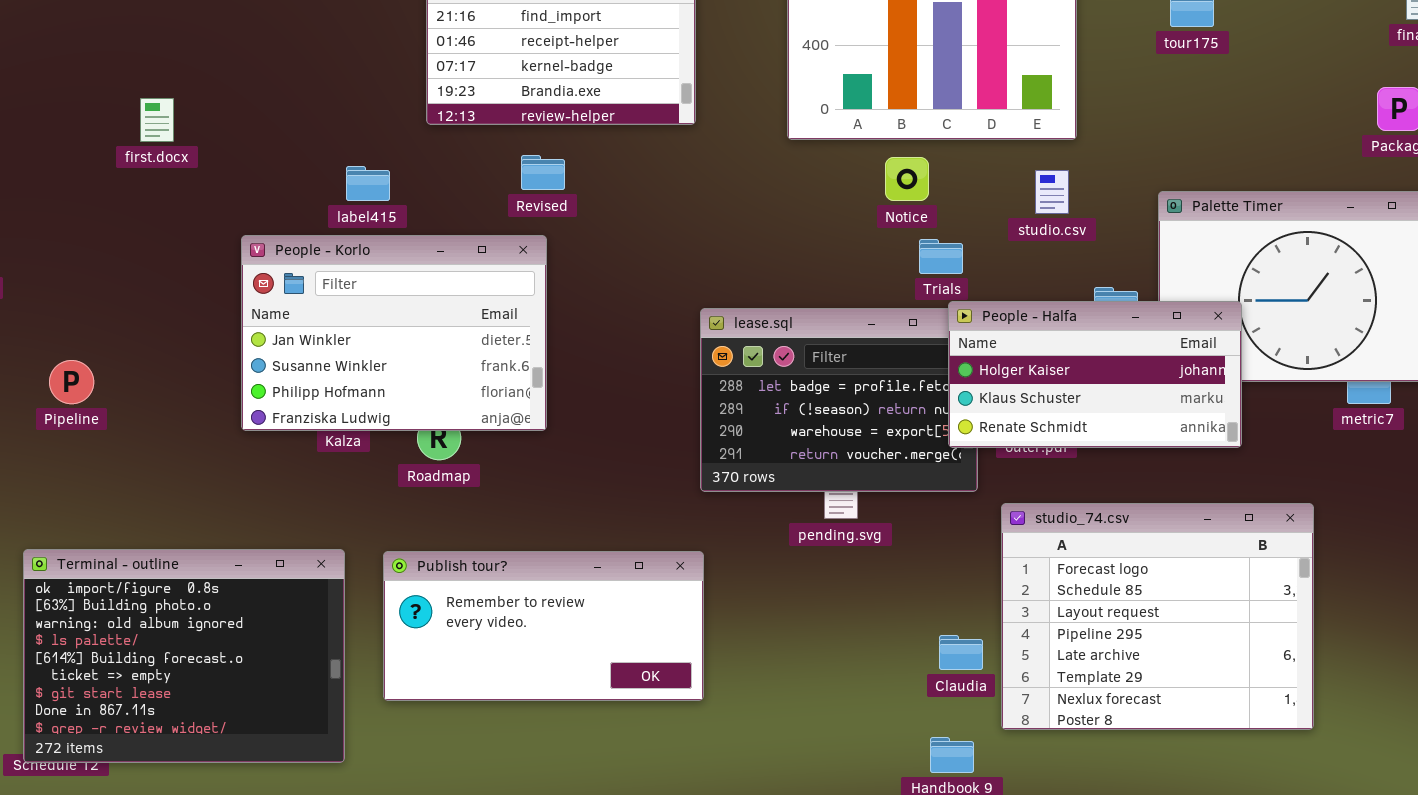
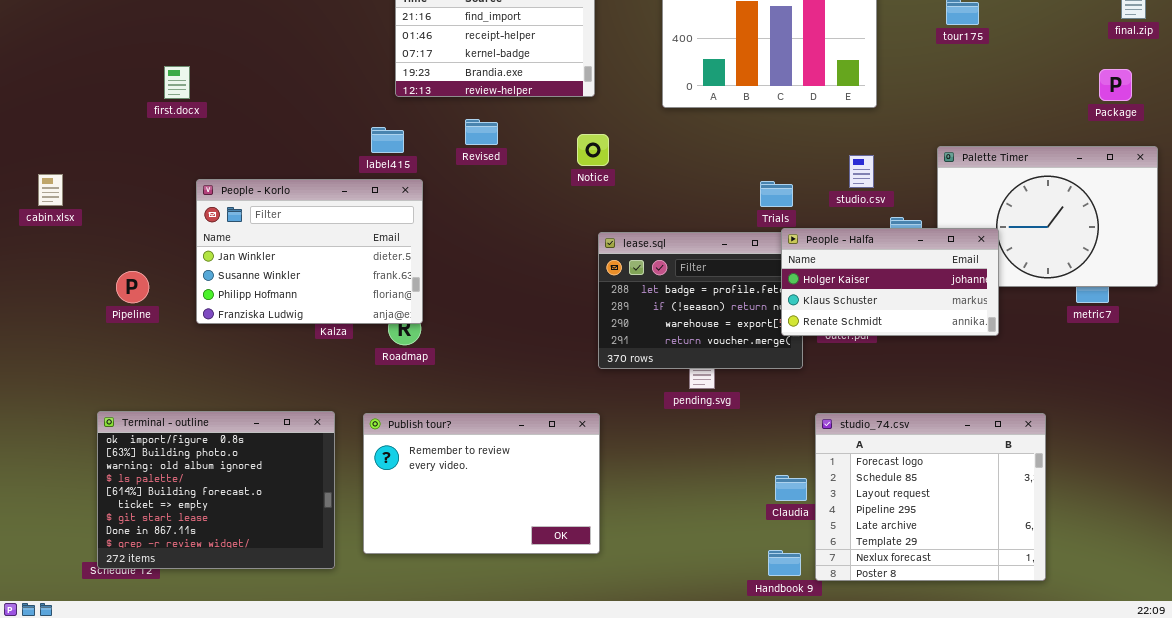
first.docx: [140,98,174,142] -> [164,66,190,99], moved
Notice: [885,157,929,201] -> [577,134,609,166], moved
label415: [346,166,390,201] -> [371,127,404,153], moved
studio.csv: [1035,170,1069,214] -> [849,155,874,188], moved
People - Korlo: [241,235,547,431] -> [196,179,423,324], moved
studio_74.csv: [1001,503,1314,730] -> [815,413,1046,581], moved
Publish tour?: [383,551,704,701] -> [363,413,600,554], resized

